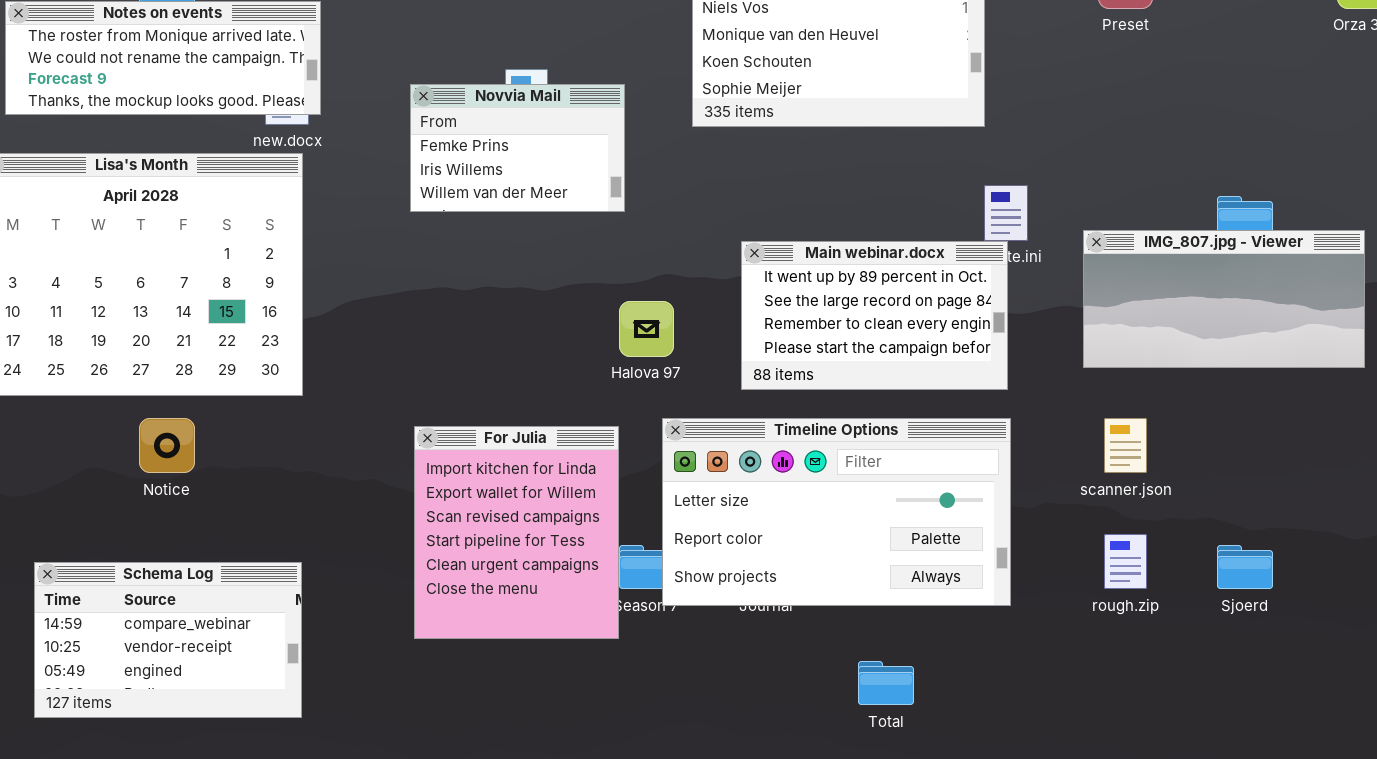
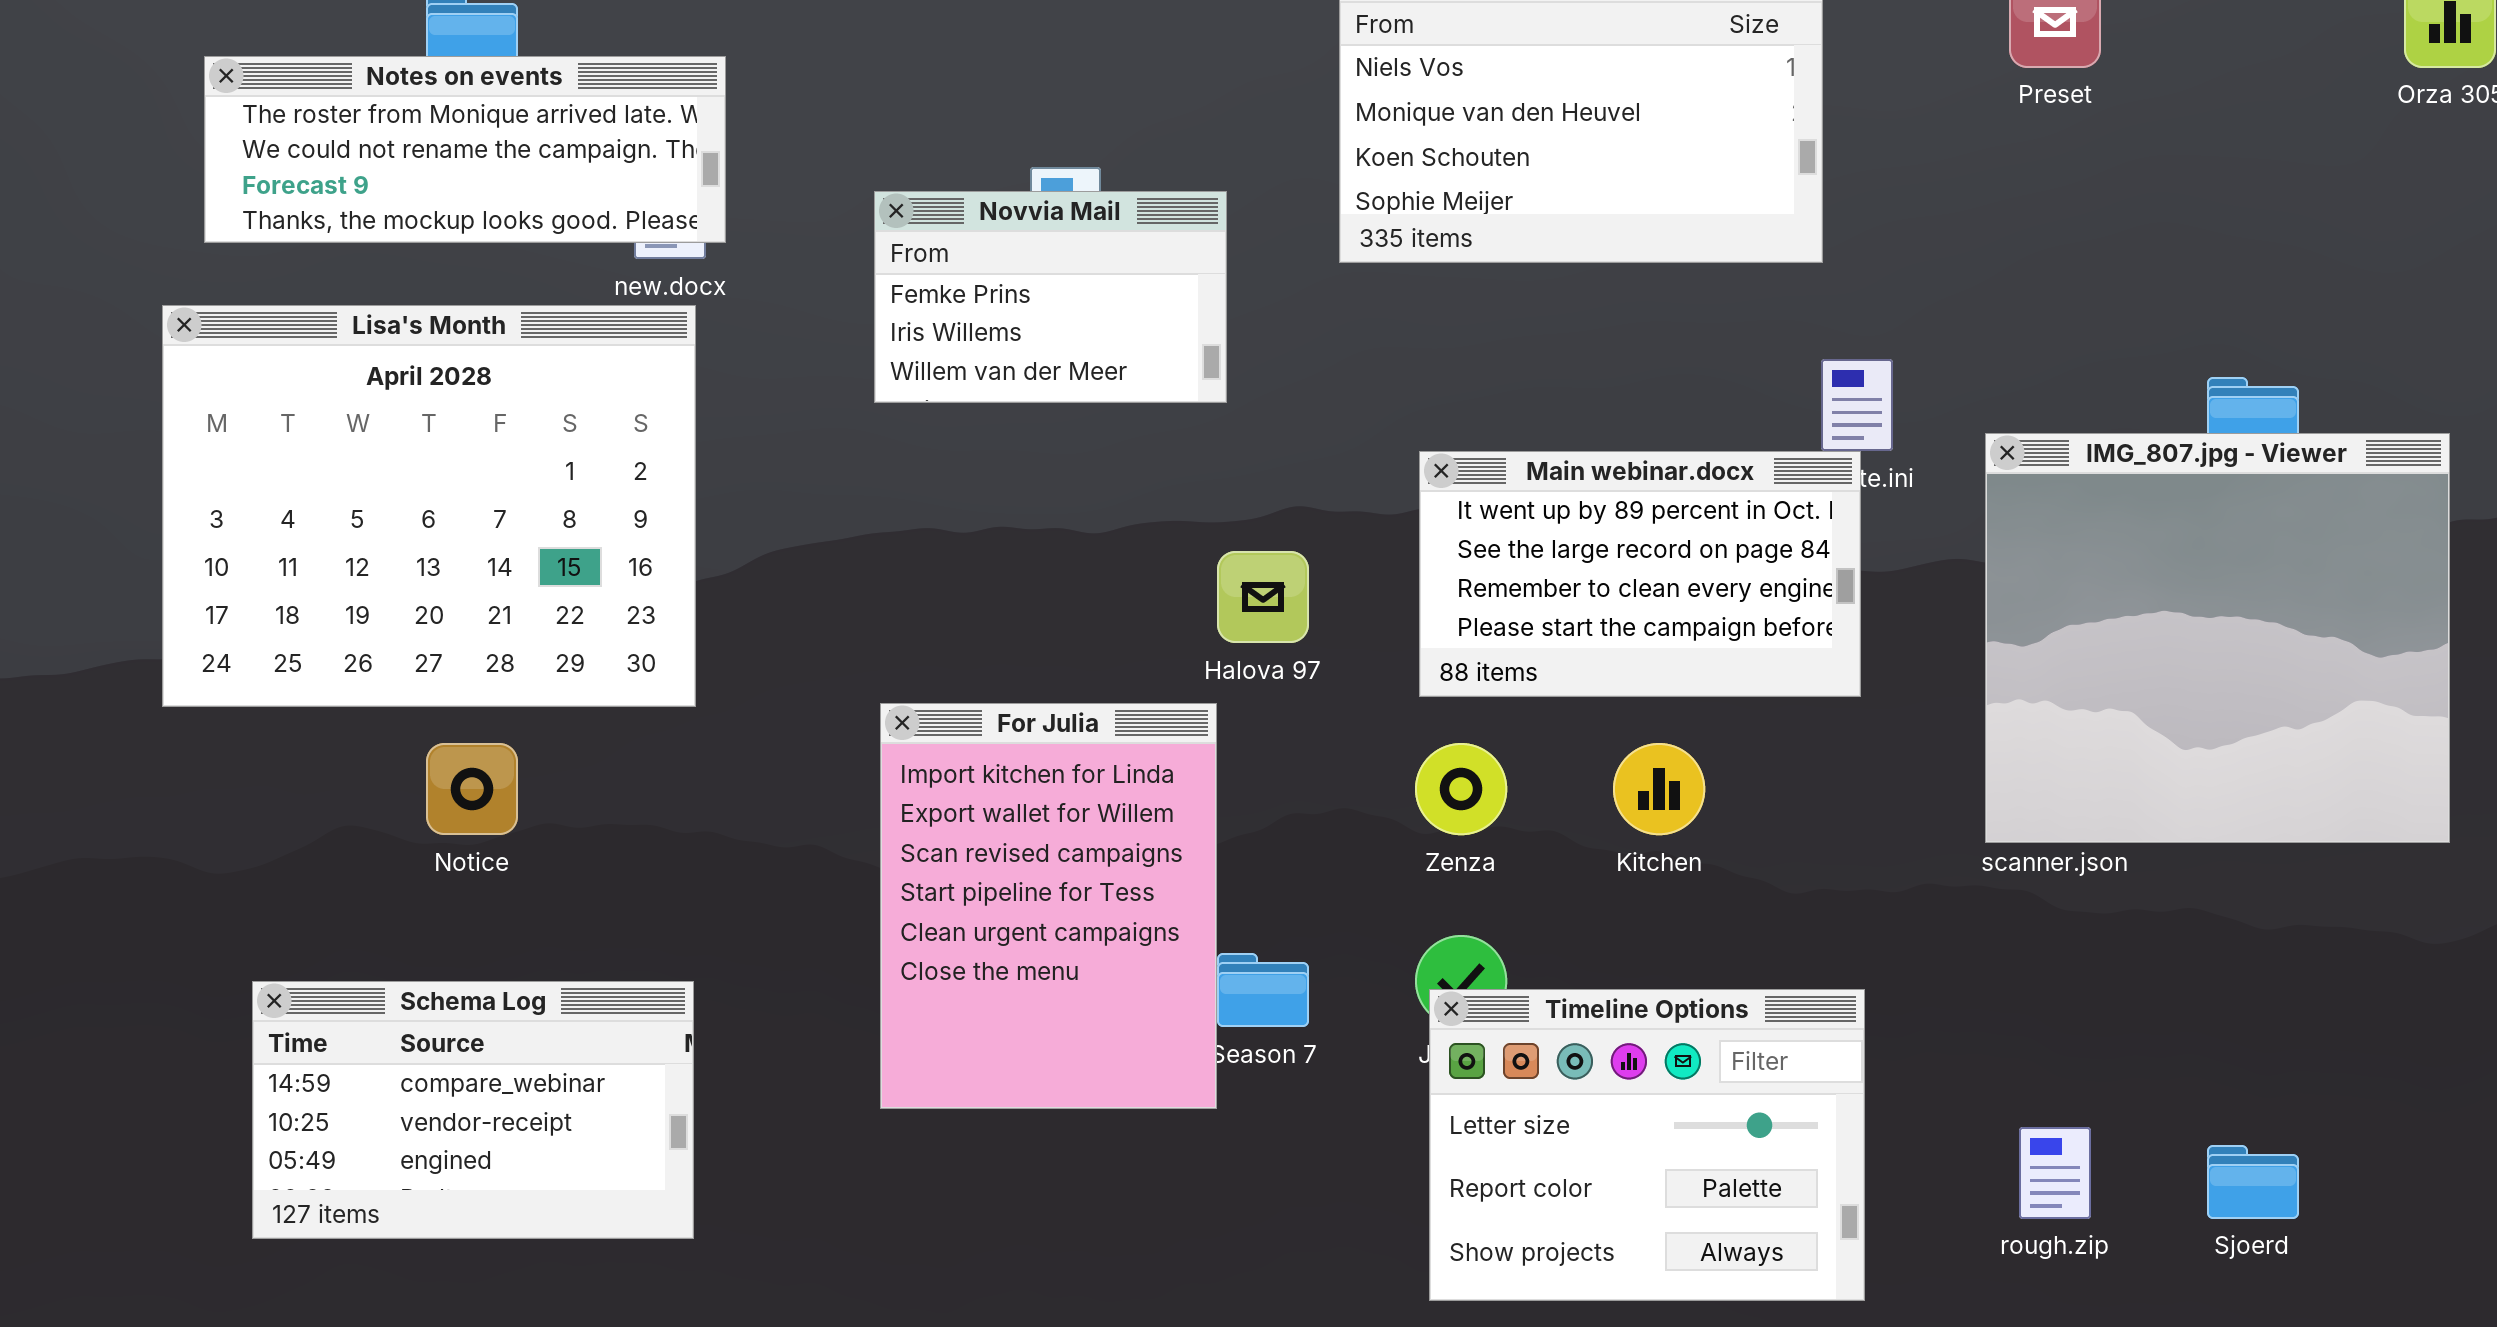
IMG_807.jpg - Viewer: [1083,230,1365,368] -> [1985,433,2450,843], resized
Timeline Options: [662,418,1011,606] -> [1429,989,1865,1301], moved, resized
For Julia: [414,426,619,639] -> [880,703,1217,1109], resized
rough.zip: [1104,534,1147,589] -> [2019,1127,2091,1219], moved
Sjoerd: [1217,545,1273,589] -> [2207,1145,2299,1219], moved

